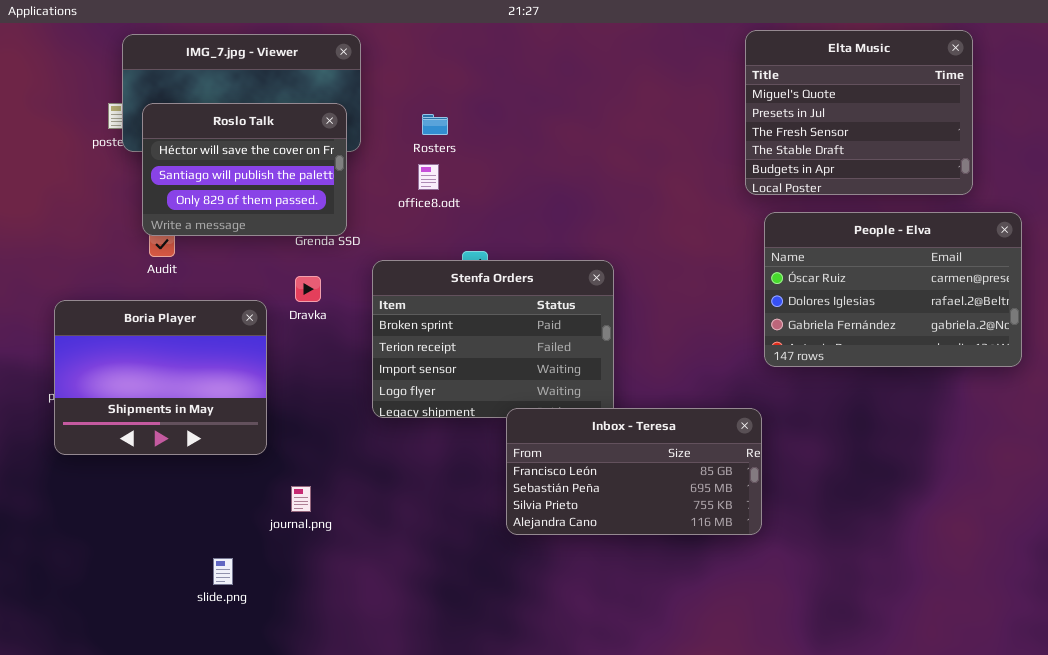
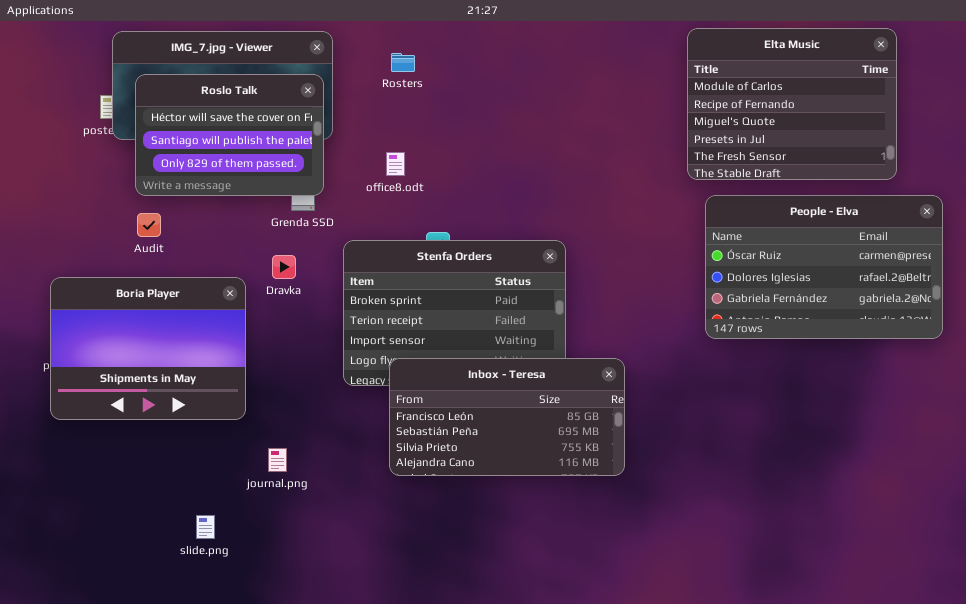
Elta Music: [745,30,973,195] -> [687,28,897,180], scrolled up 2 rows
Roslo Talk: [142,103,347,236] -> [135,74,324,196], moved
Rosters: [422,114,448,135] -> [391,53,415,72], moved
Inbox - Teresa: [506,408,762,535] -> [389,358,625,476], moved

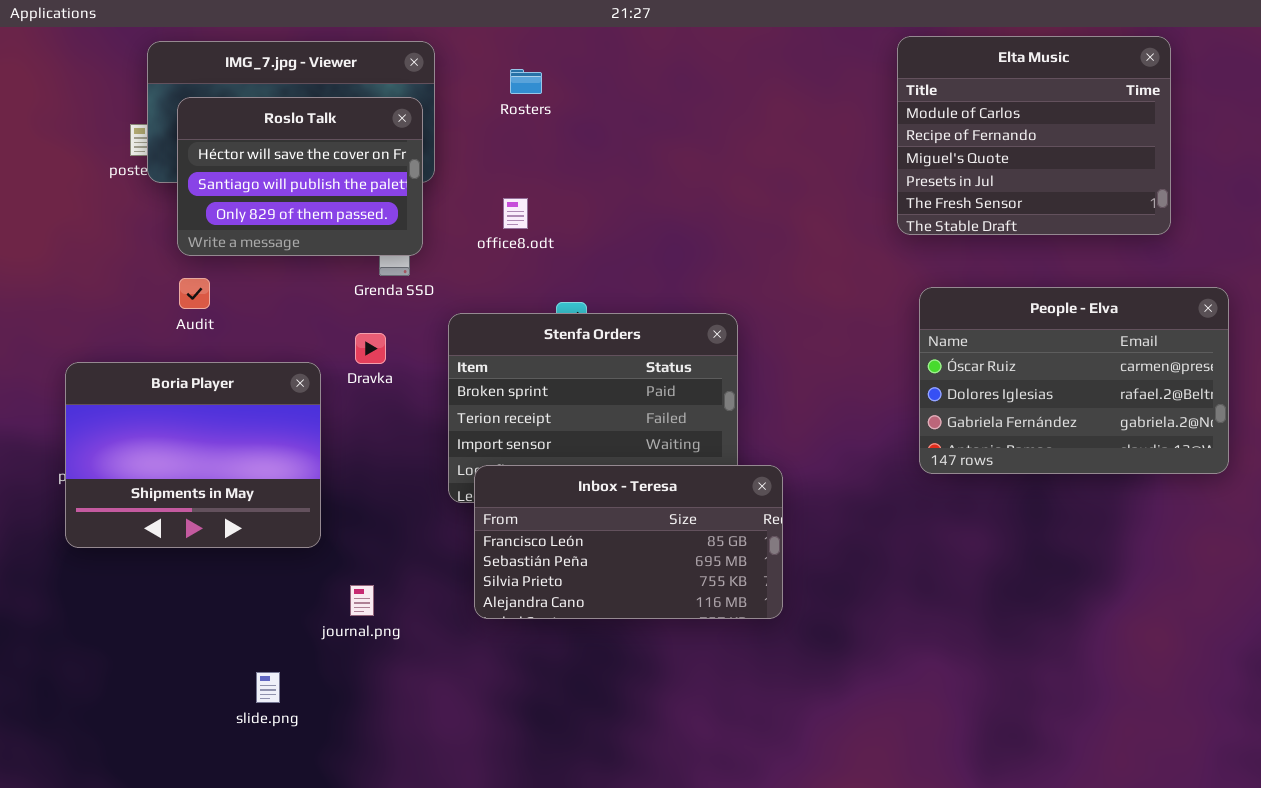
People - Elva: [705,195,943,339] -> [919,287,1229,474], moved
Inbox - Teresa: [389,358,625,476] -> [474,465,783,619], moved

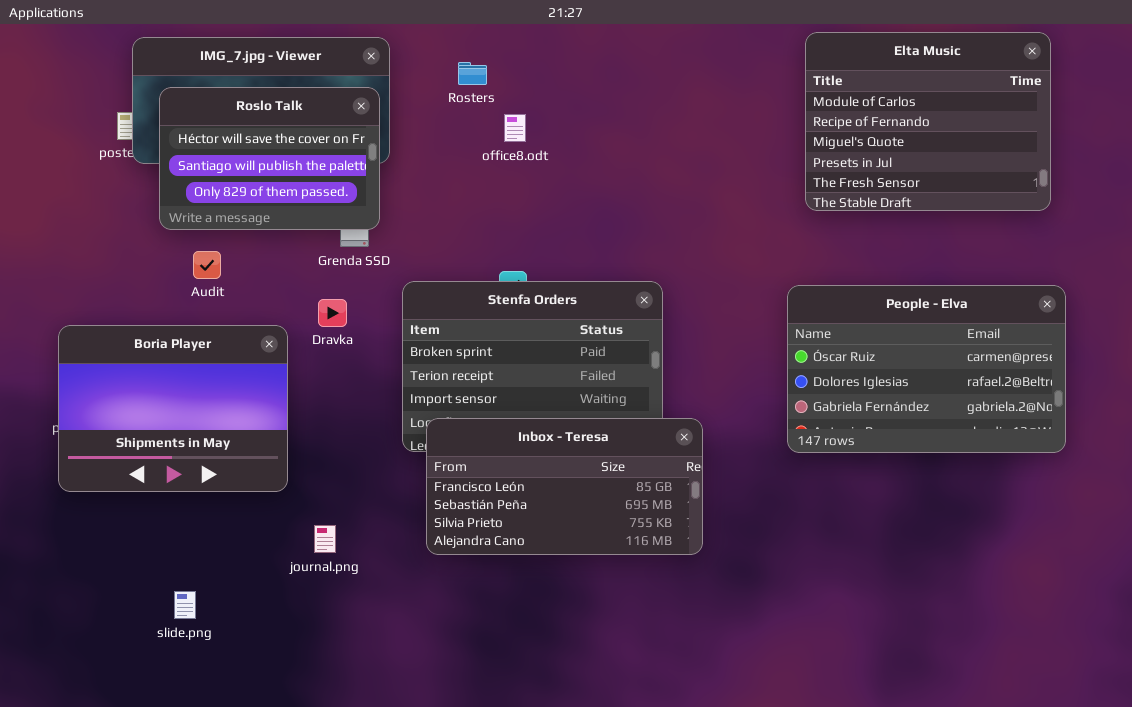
office8.odt: [503,198,528,229] -> [504,114,526,142], moved
Audit: [179,278,210,309] -> [193,251,221,279], moved
People - Elva: [919,287,1229,474] -> [787,285,1066,453], moved
slide.png: [256,672,280,703] -> [174,591,196,619], moved

